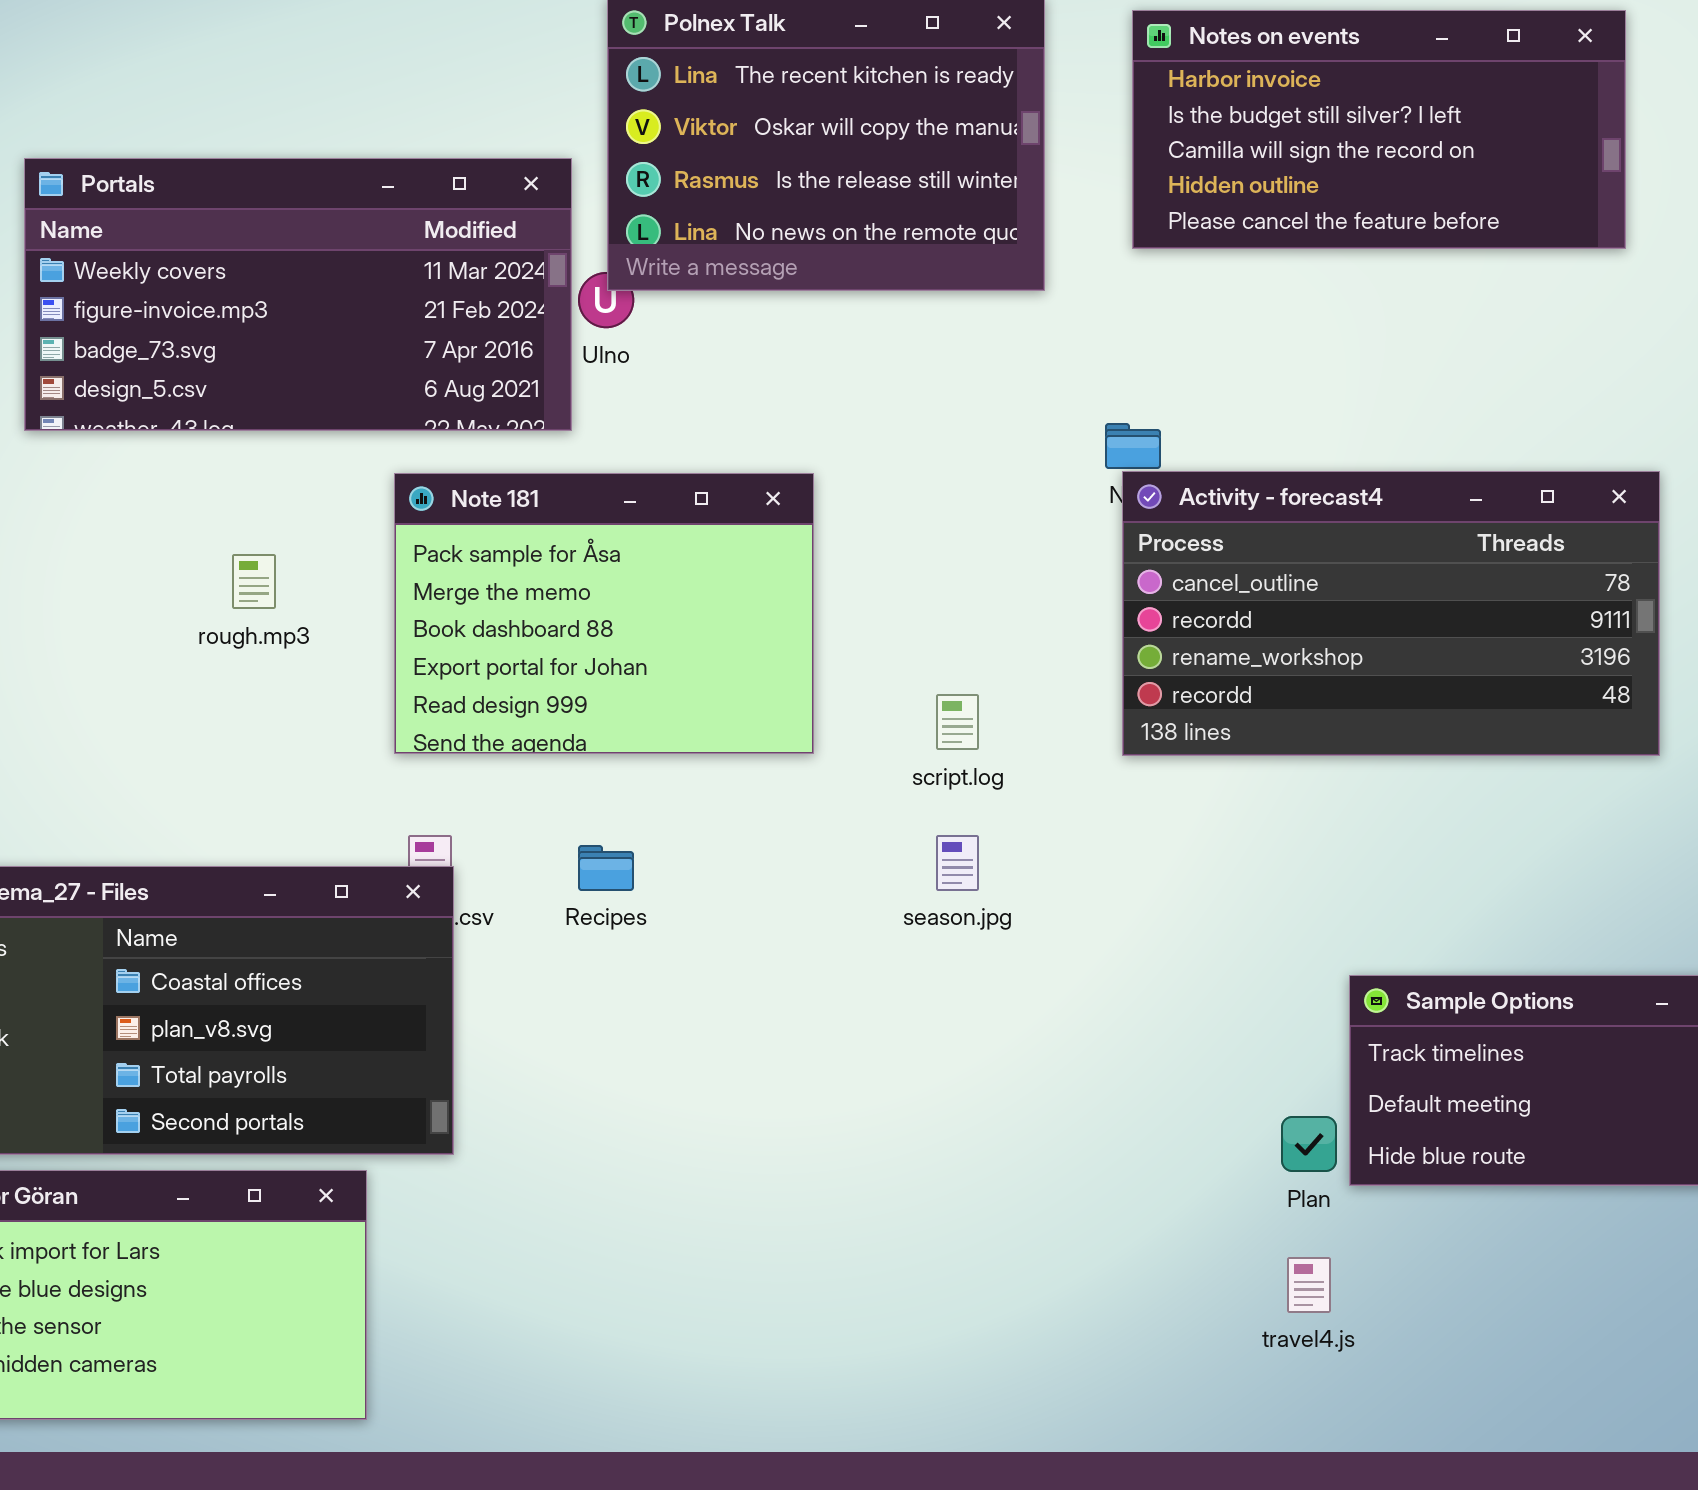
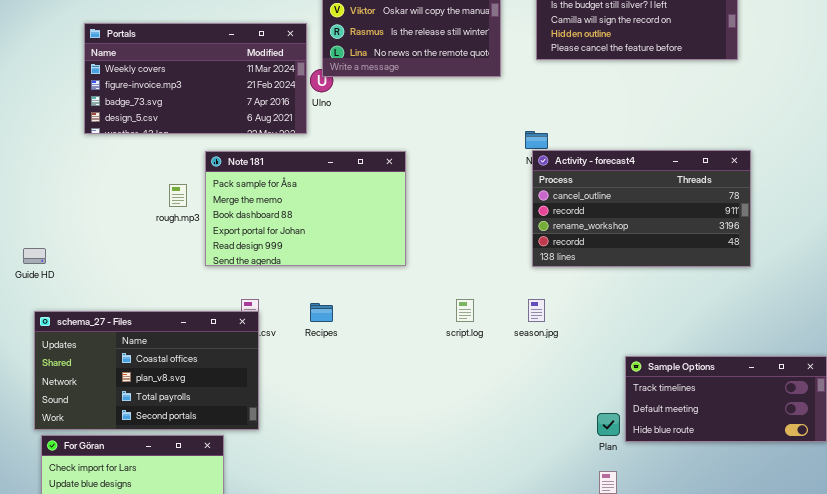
Note 181: [394,473,814,754] -> [205,151,406,266], resized
script.log: [936,694,979,750] -> [456,299,474,322], moved
season.jpg: [936,835,979,891] -> [528,299,545,322], moved

